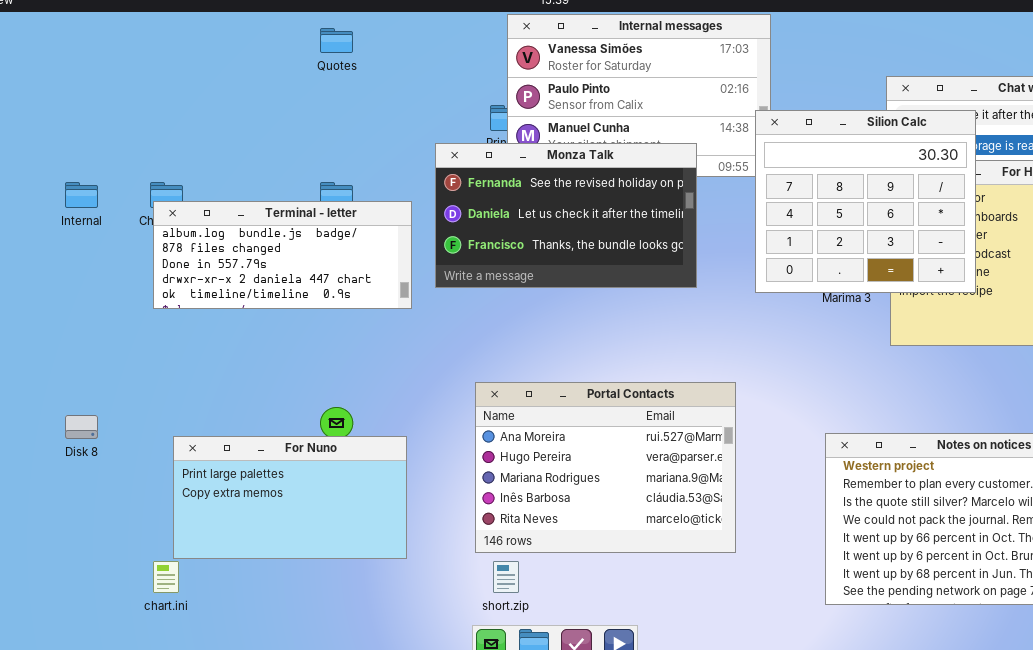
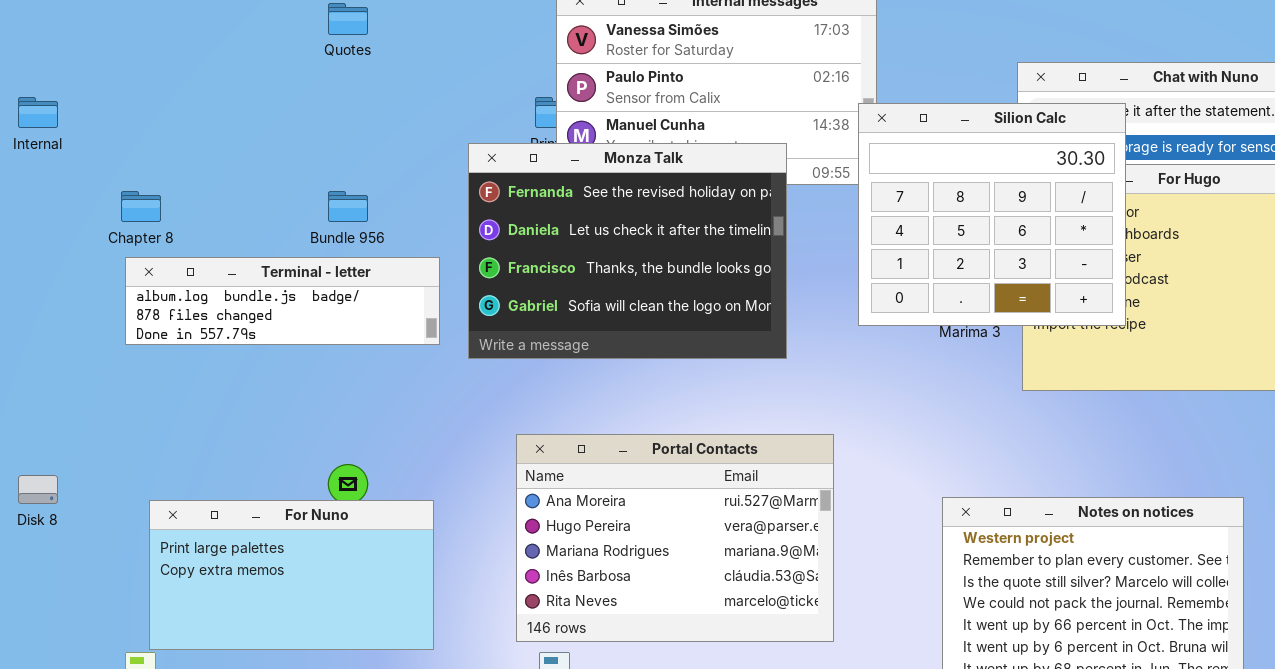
Monza Talk: [435,143,697,288] -> [468,143,787,359], resized
Internal: [65,182,98,208] -> [18,97,58,128], moved
Terminal - letter: [153,201,412,309] -> [125,257,440,345], resized

